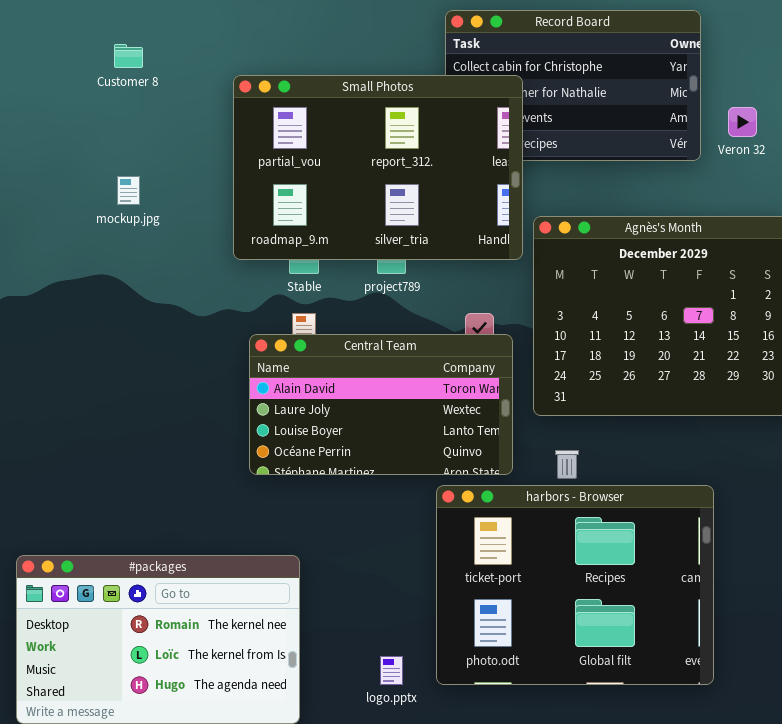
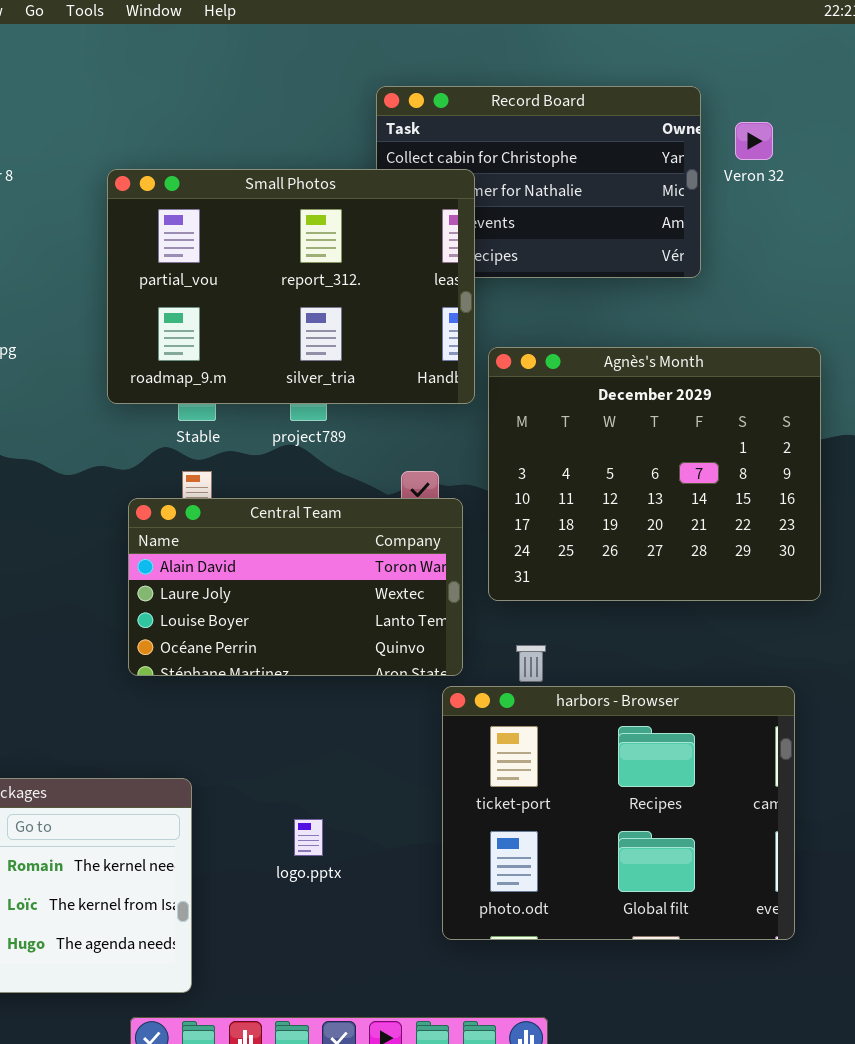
Veron 32: [728,107,757,137] -> [735,122,773,160], moved
harbors - Browser: [436,485,714,685] -> [442,686,795,940], moved
logo.pptx: [380,656,403,685] -> [294,819,323,856], moved

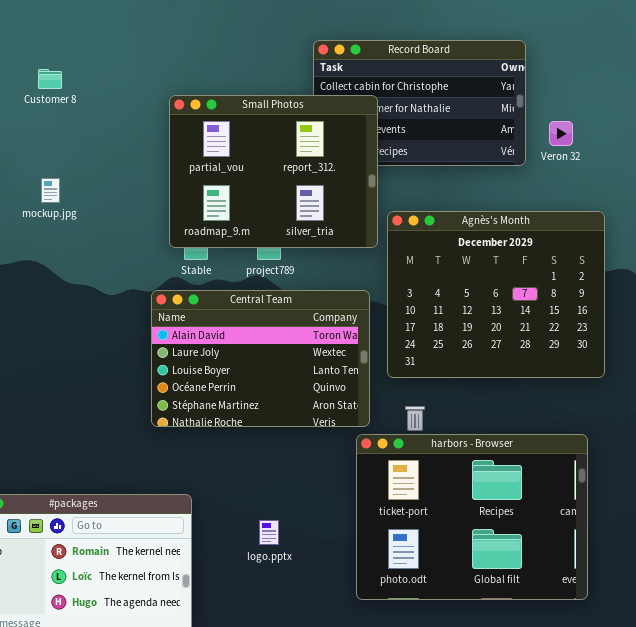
Veron 32: [735,122,773,160] -> [549,121,573,146], moved
Small Photos: [107,169,475,404] -> [169,95,378,248], resized
Central Team: [128,498,463,676] -> [151,290,370,427], resized

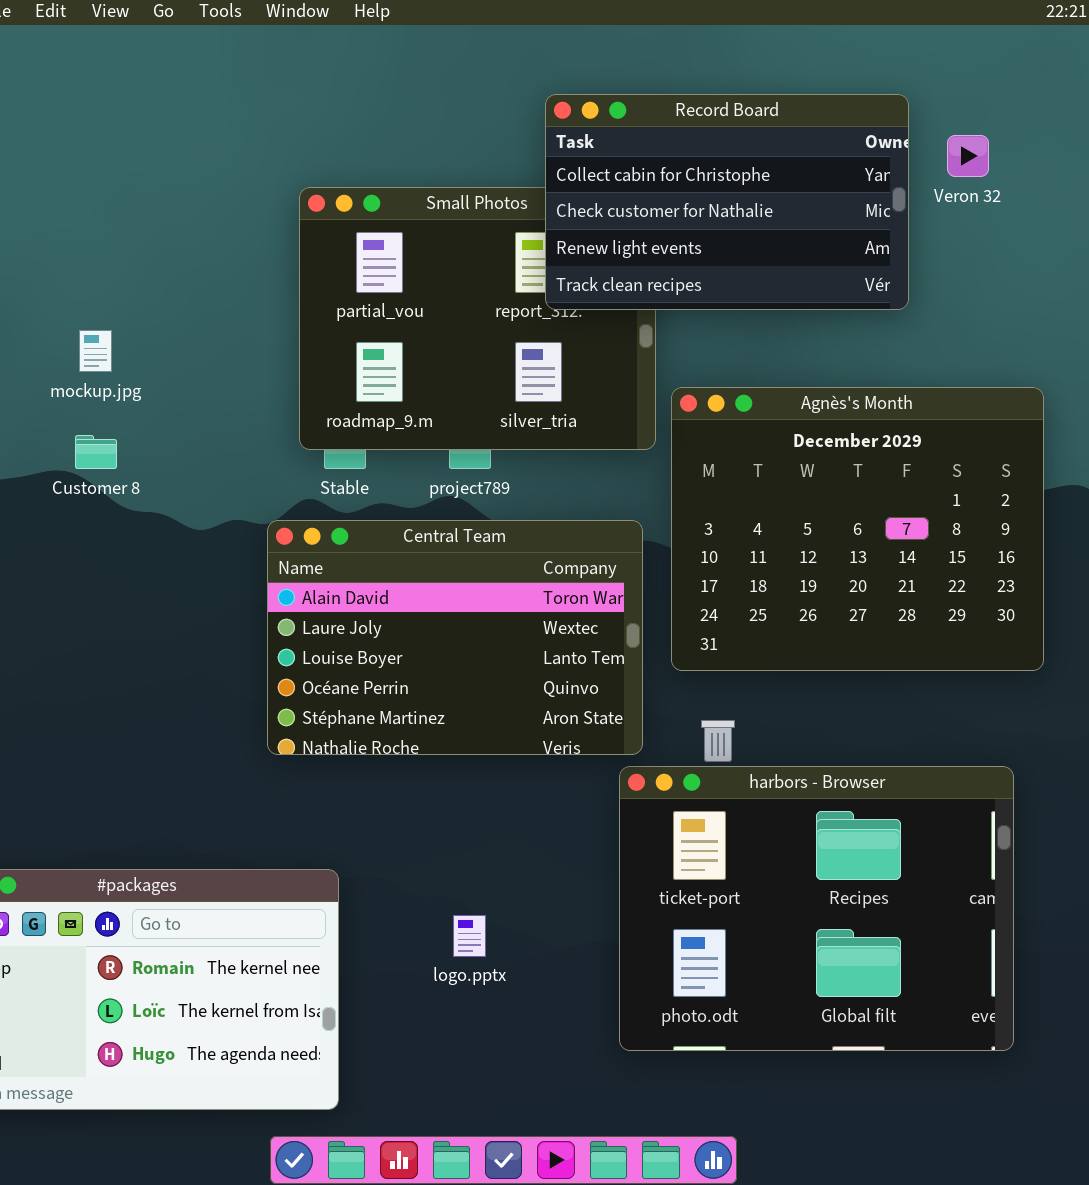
Record Board: [313,40,526,166] -> [545,94,909,310], raised
Customer 8: [38,69,62,89] -> [75,435,117,469], moved
Veron 32: [549,121,573,146] -> [947,135,989,177], moved

